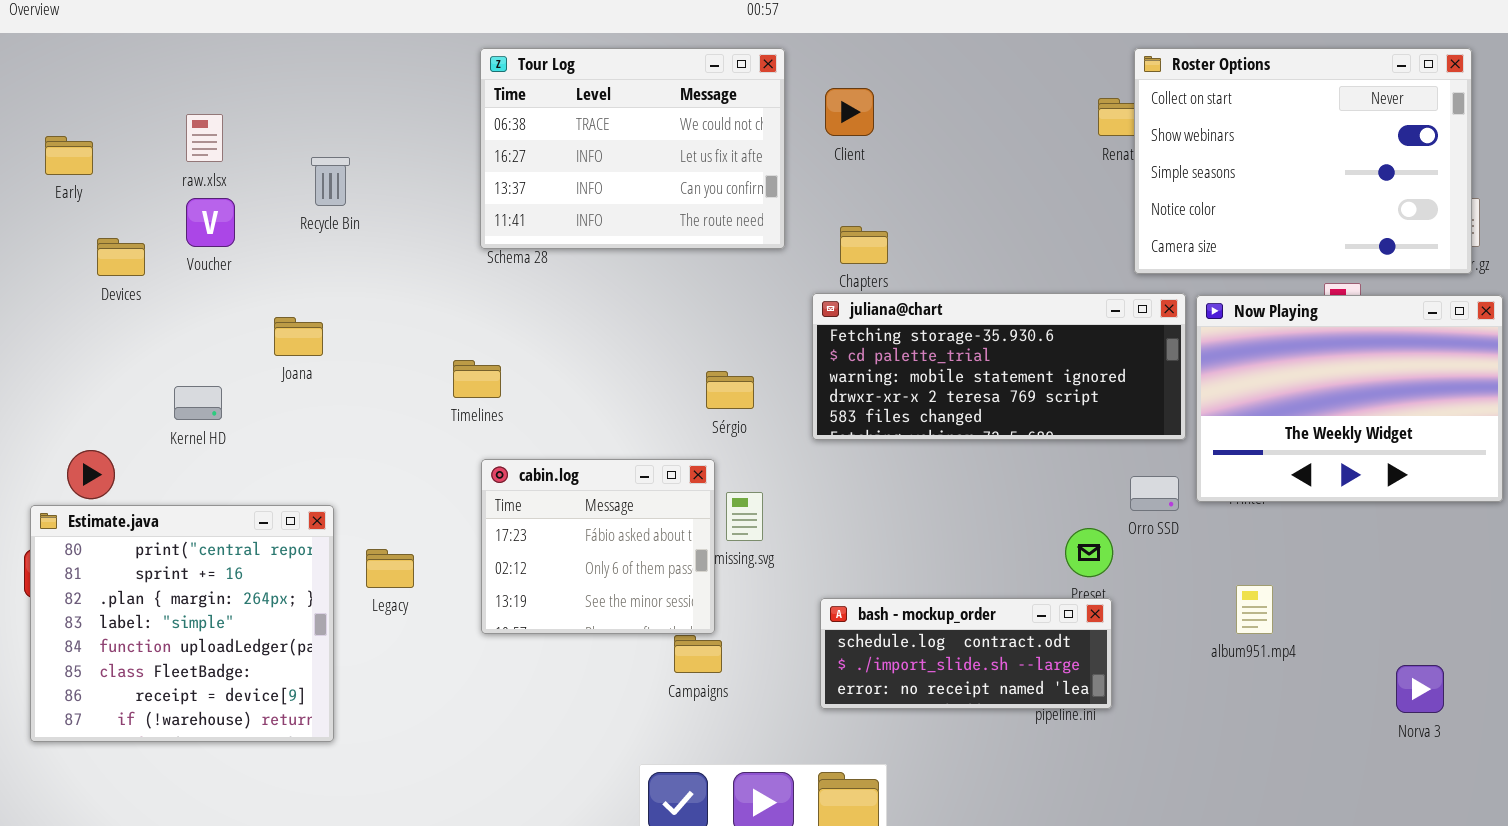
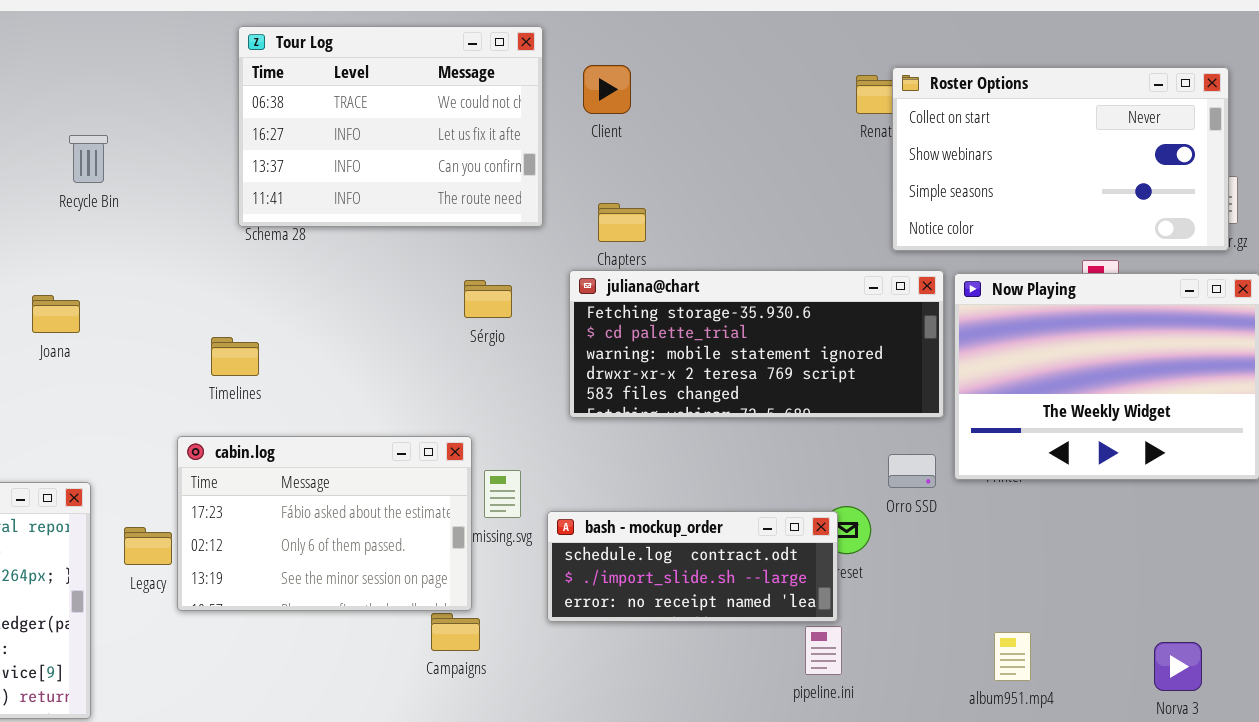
Roster Options: [1134,48,1472,274] -> [892,67,1229,251], resized
Sérgio: [706,371,754,409] -> [464,280,512,318], moved
cabin.log: [481,459,715,634] -> [177,436,472,611], resized
album951.mp4: [1236,585,1273,634] -> [994,632,1031,681], moved
bash - mockup_order: [820,598,1112,709] -> [547,511,838,622], moved

